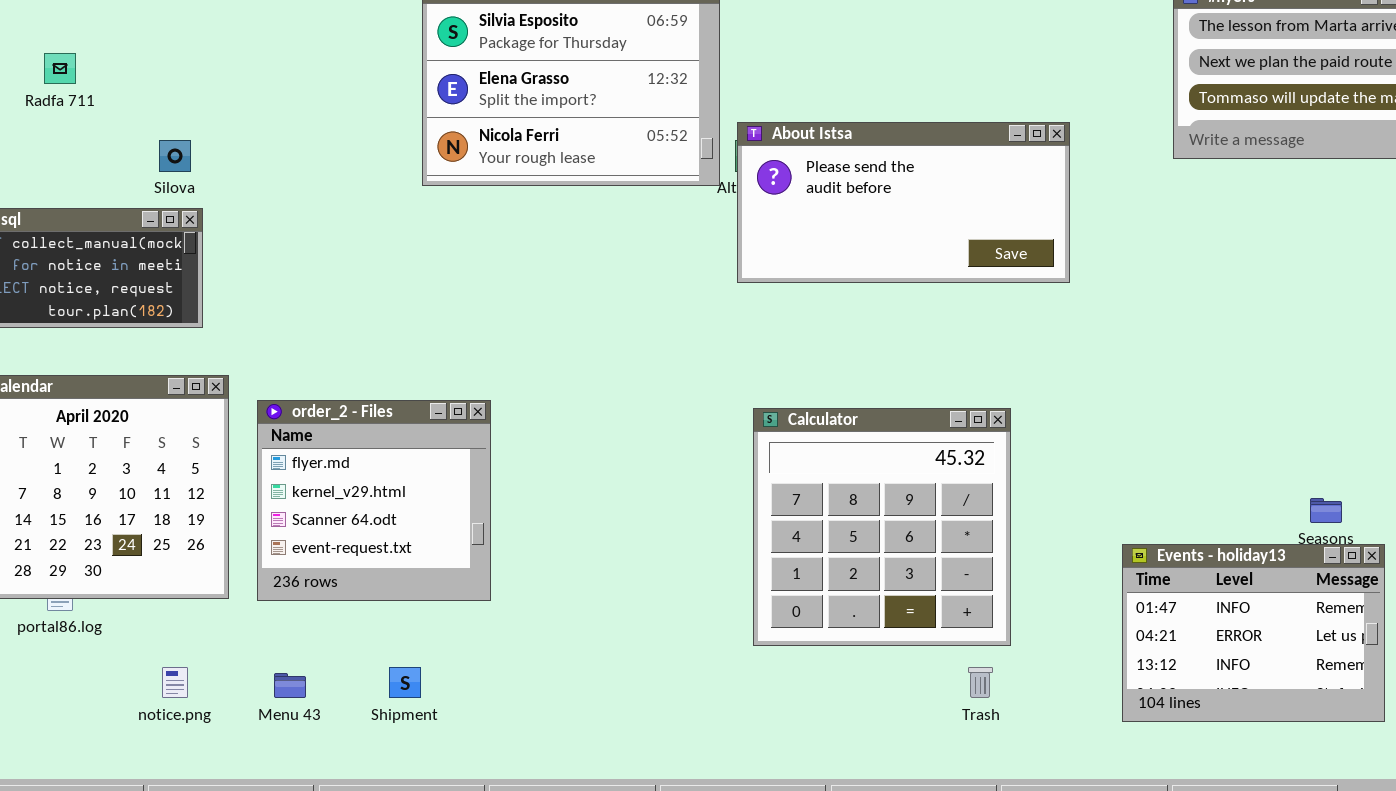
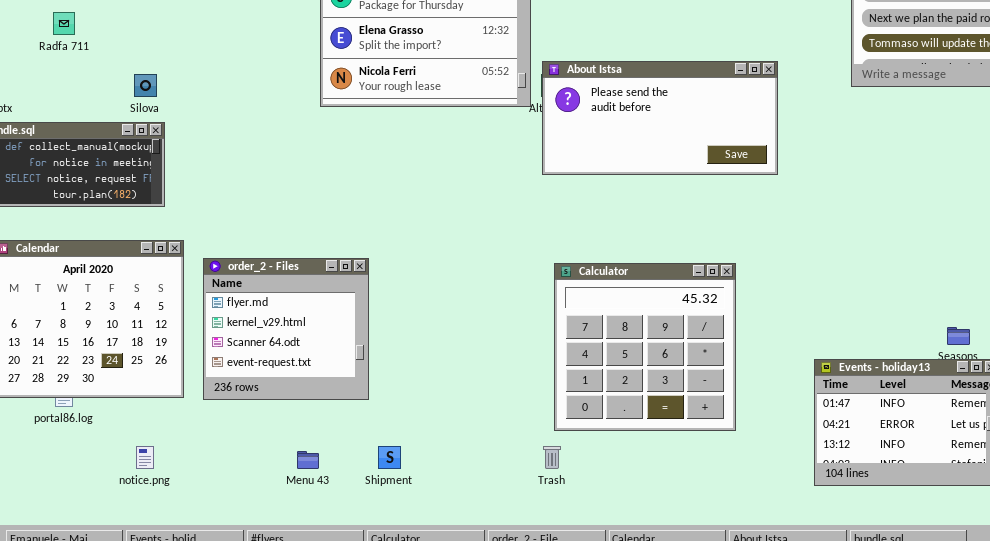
Shipment: [389,667,421,698] -> [378,446,401,469], moved
Trash: [968,667,993,698] -> [543,446,561,469], moved
Menu 43: [274,673,306,698] -> [297,451,319,469], moved

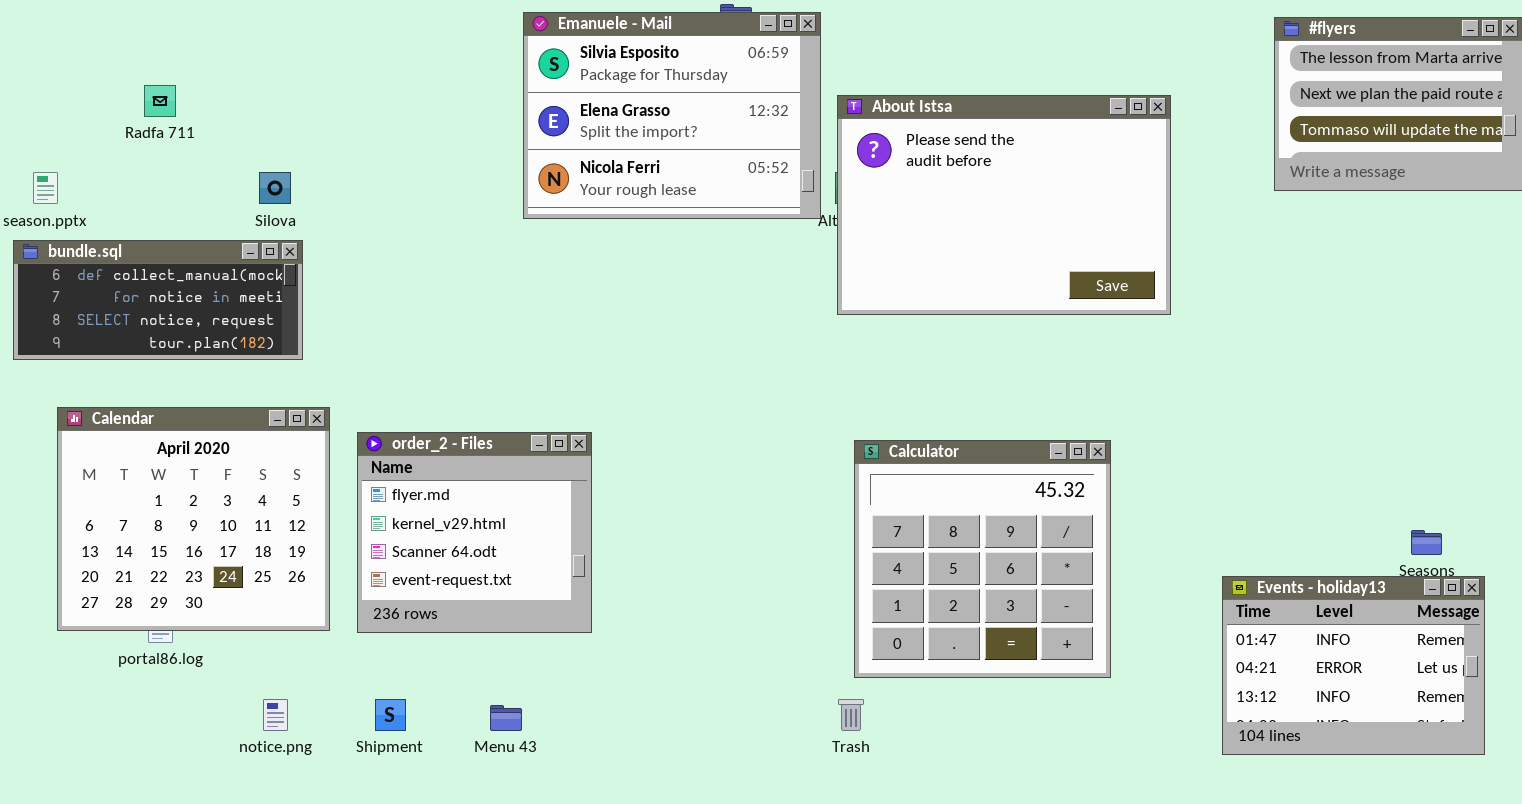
About Istsa: [542,61,778,175] -> [837,95,1171,315], resized
Shipment: [378,446,401,469] -> [375,699,406,731], moved

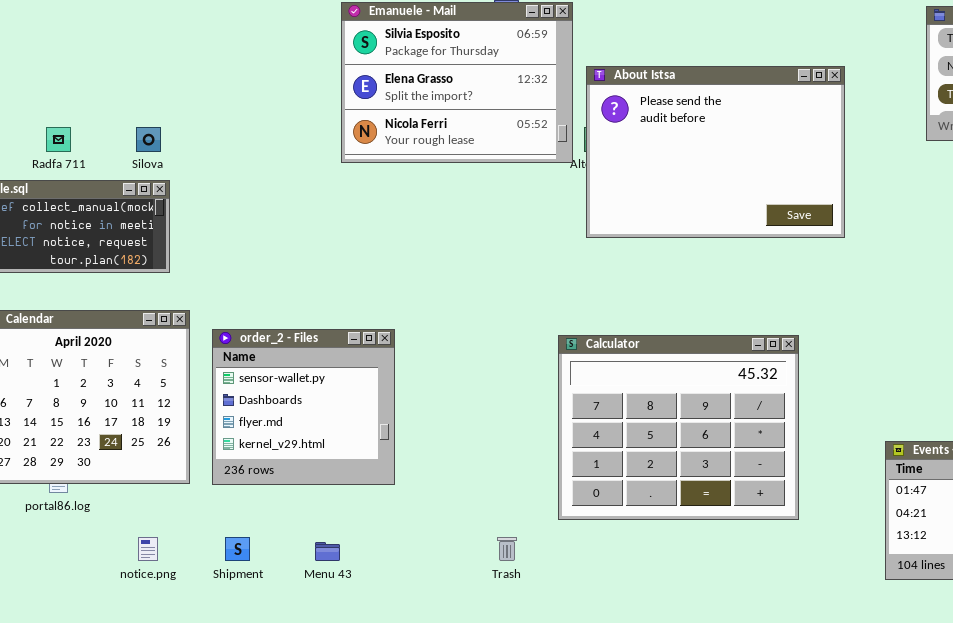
Radfa 711: [144,85,176,117] -> [46,127,71,152], moved
order_2 - Files: [357,432,592,633] -> [212,329,395,485], scrolled up 2 rows
Calculator: [854,440,1111,678] -> [558,335,799,520], resized
Trash: [838,699,864,731] -> [497,537,517,561], moved

